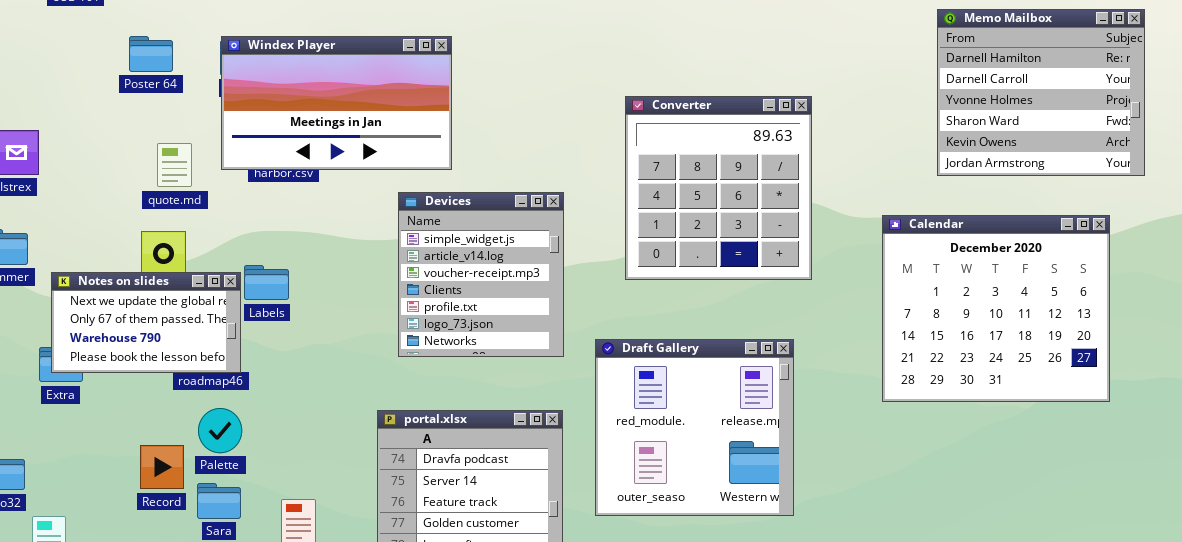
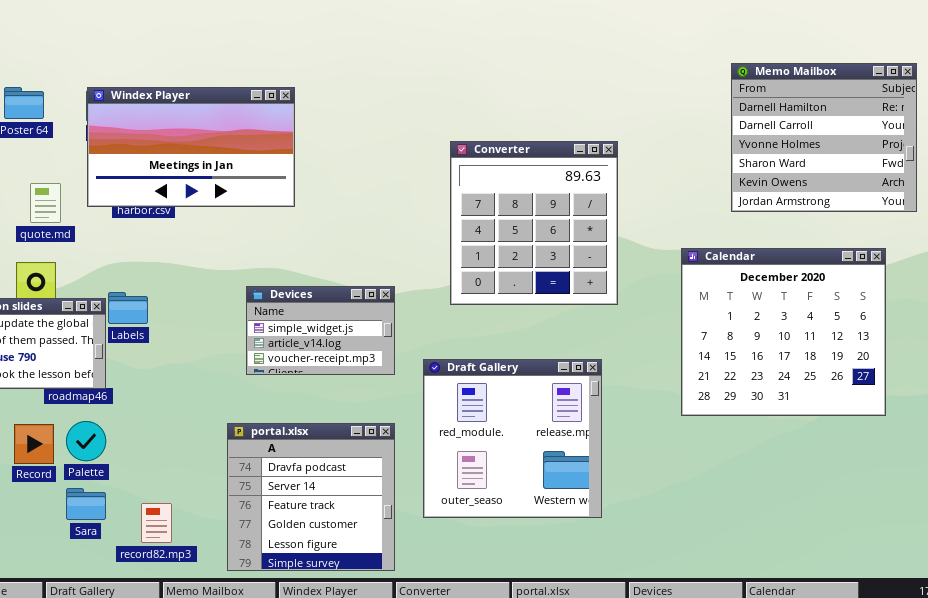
Devices: [398,192,564,357] -> [246,286,395,375], resized
Record: [140,445,184,489] -> [14,424,54,464], moved

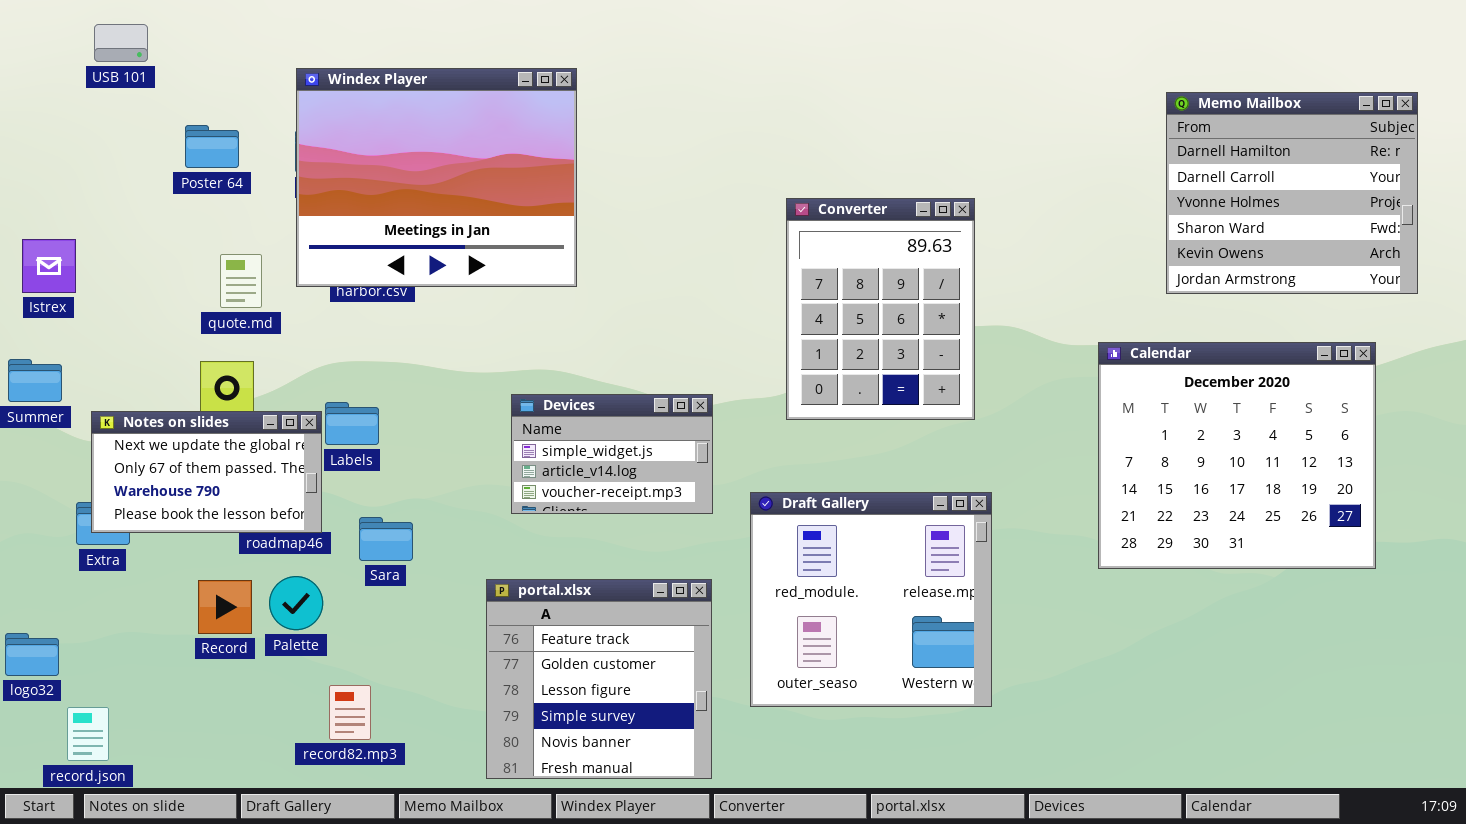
Windex Player: [87,87,295,207] -> [296,68,577,287], resized
Converter: [450,141,618,305] -> [786,198,975,420], resized
portal.xlsx: [227,423,395,571] -> [486,579,712,779], scrolled down 2 rows
Sara: [66,488,106,520] -> [359,517,413,561], moved
record82.mp3: [141,503,172,543] -> [329,685,371,740], moved

